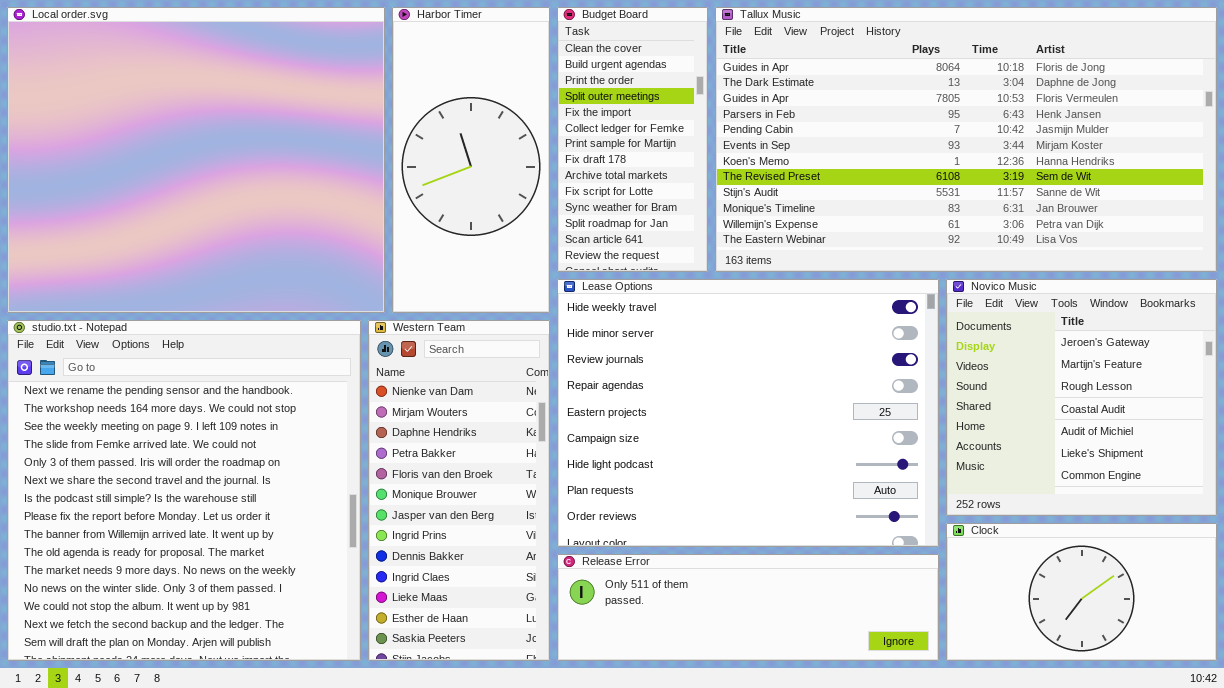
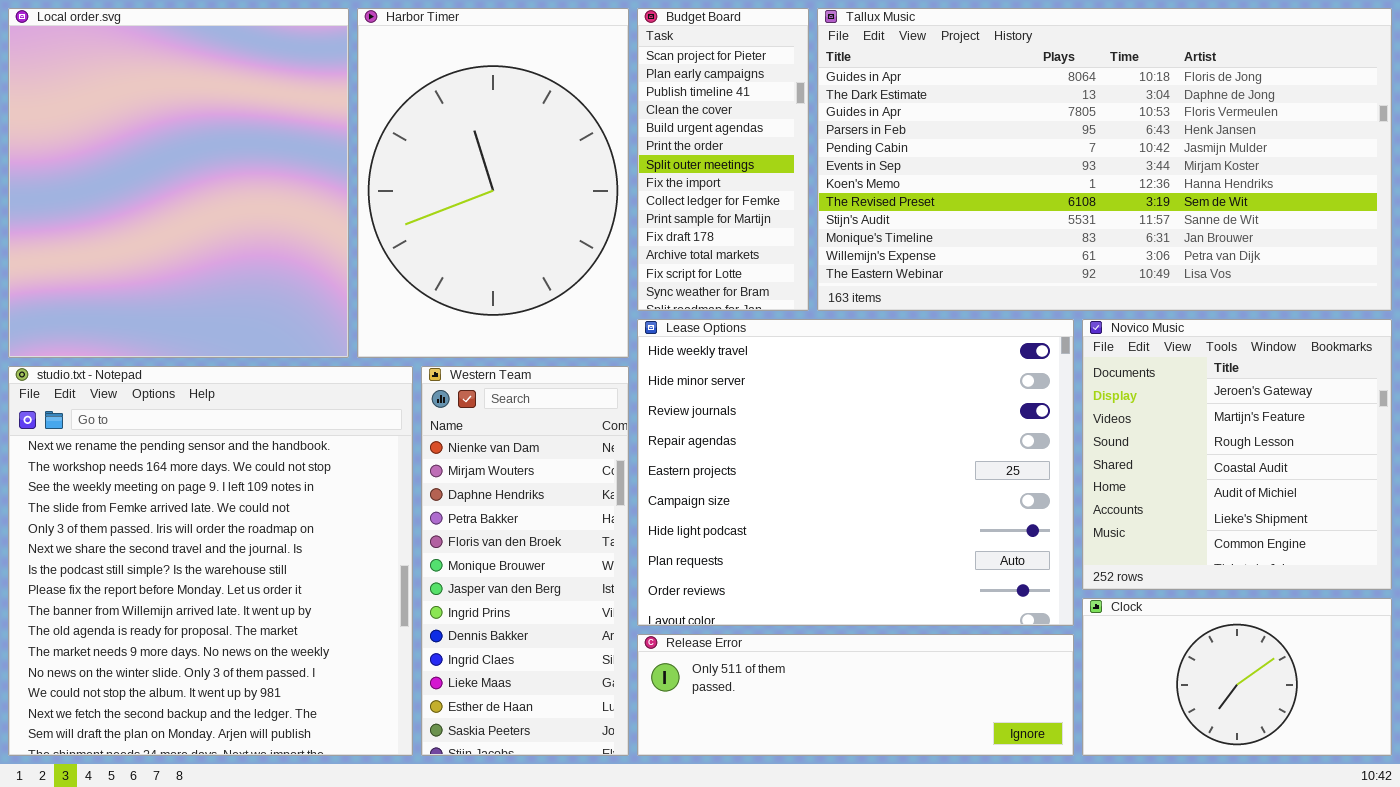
Local order.svg: [7,7,385,313] -> [8,8,349,358], resized
Harbor Timer: [392,7,550,313] -> [357,8,629,358], resized
Budget Board: [557,7,708,272] -> [637,8,809,311], scrolled up 3 rows

